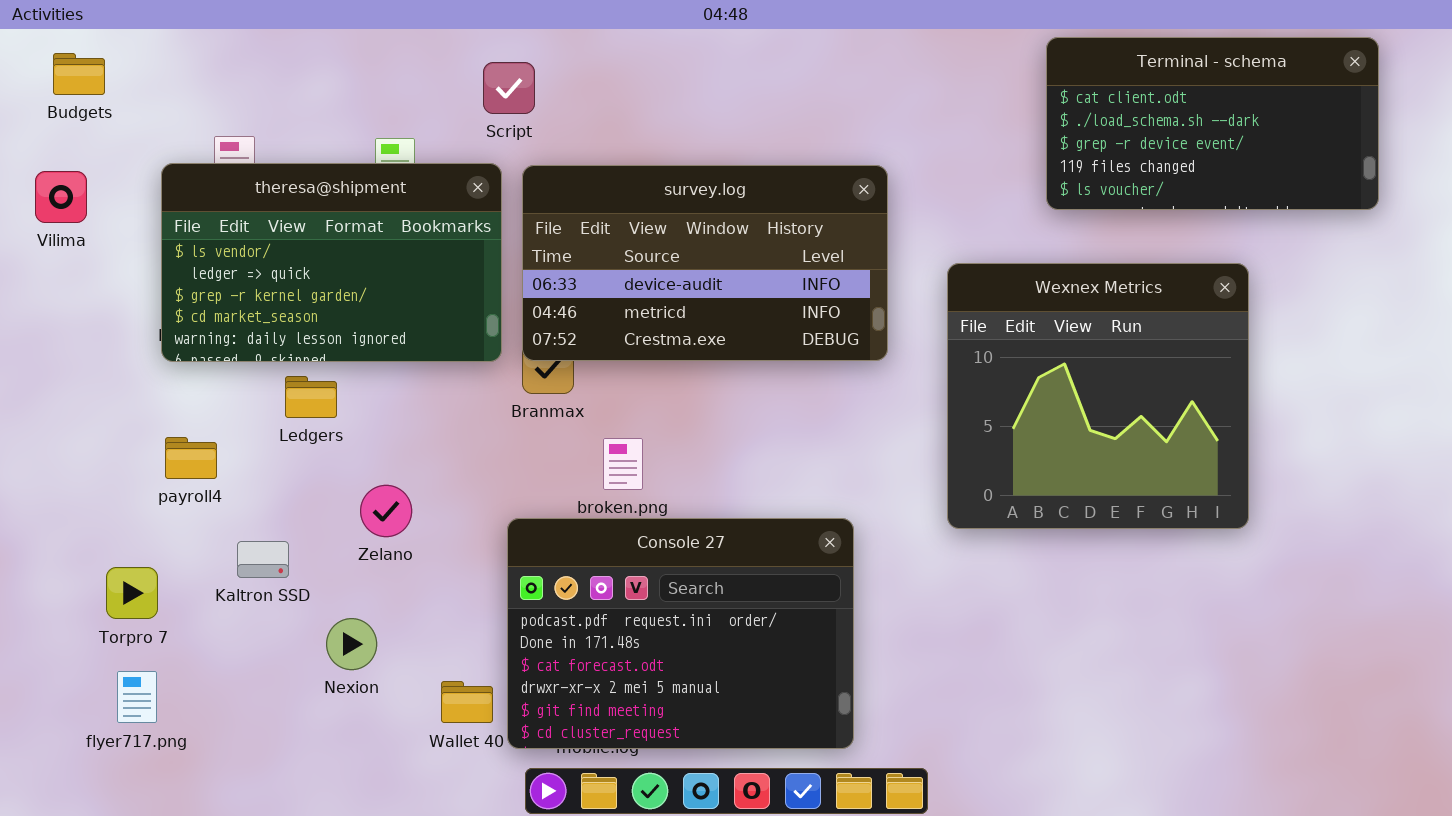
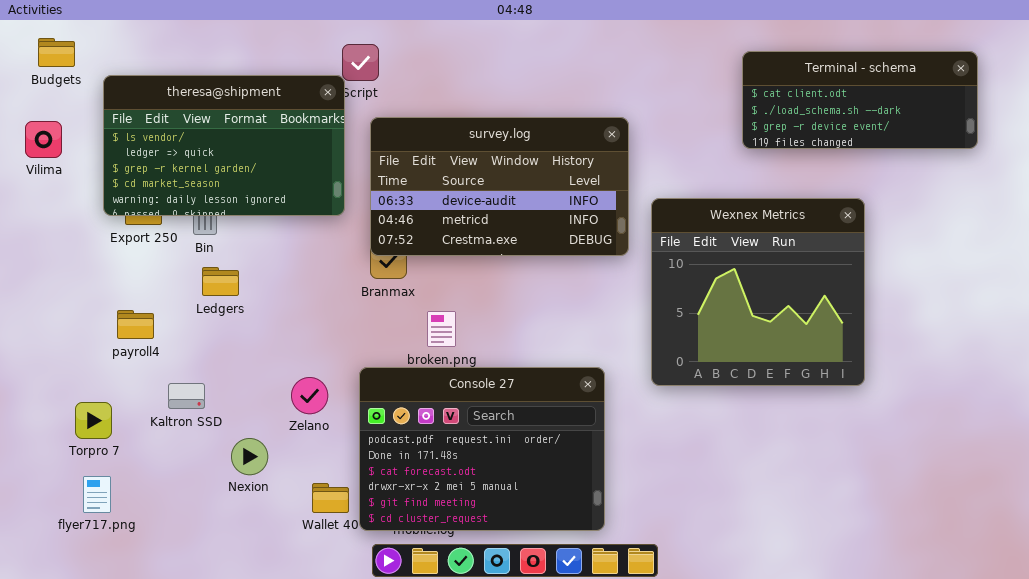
Terminal - schema: [1046,37,1379,210] -> [742,51,978,149], resized
theresa@shipment: [161,163,502,362] -> [103,75,345,216], moved
Wexnex Metrics: [947,263,1249,529] -> [651,198,865,386], moved
Zelano: [360,485,412,537] -> [291,377,328,414], moved

